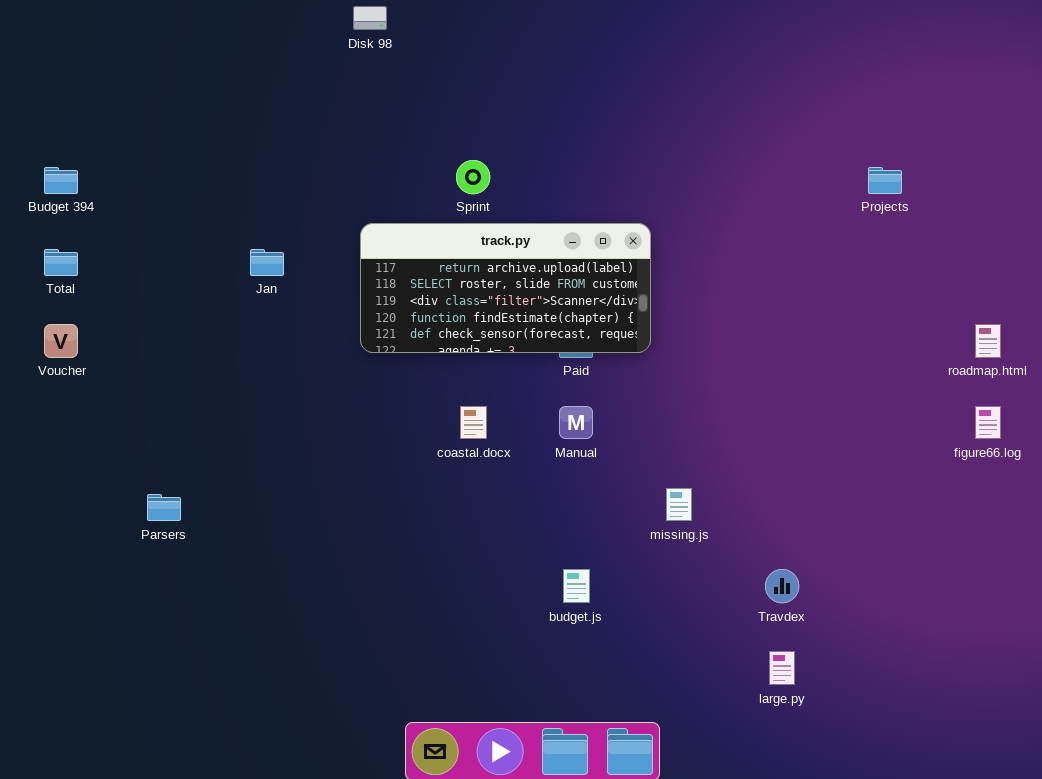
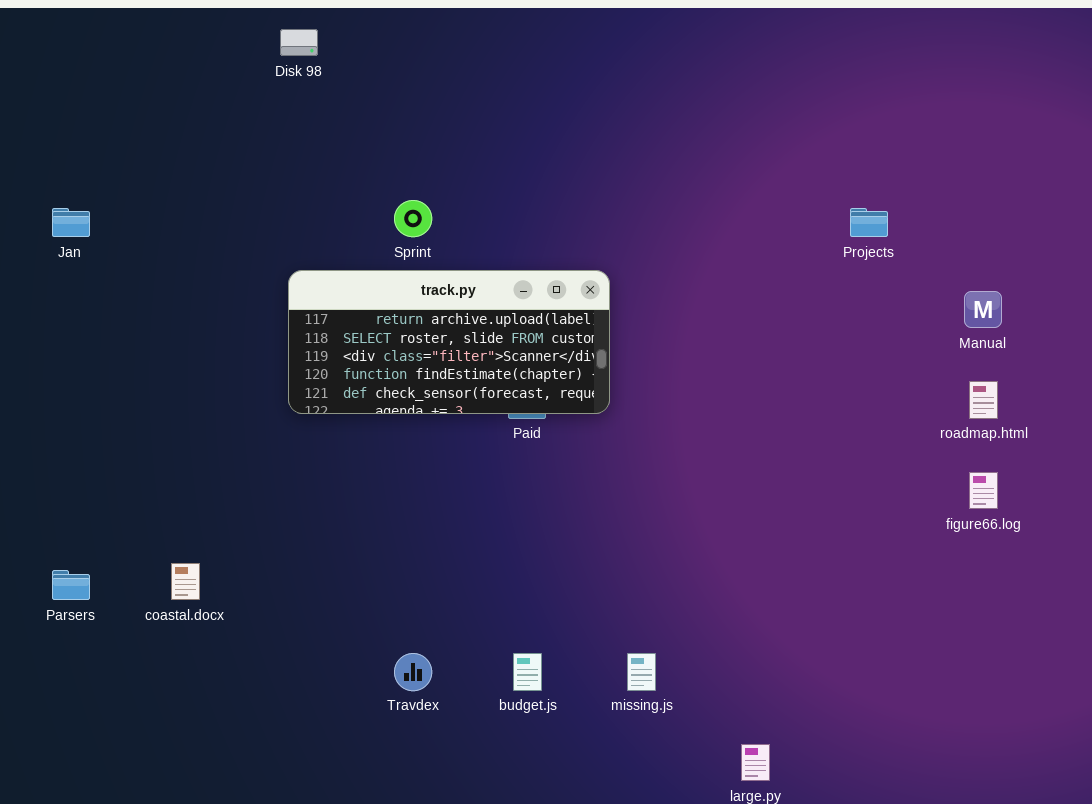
Jan: [250,249,284,276] -> [52,208,90,237], moved
coastal.docx: [460,406,487,439] -> [171,563,200,600], moved
Manual: [559,406,593,439] -> [964,291,1002,328], moved
missing.js: [666,488,692,521] -> [627,653,656,691], moved
Travdex: [765,569,799,603] -> [394,653,432,691], moved

